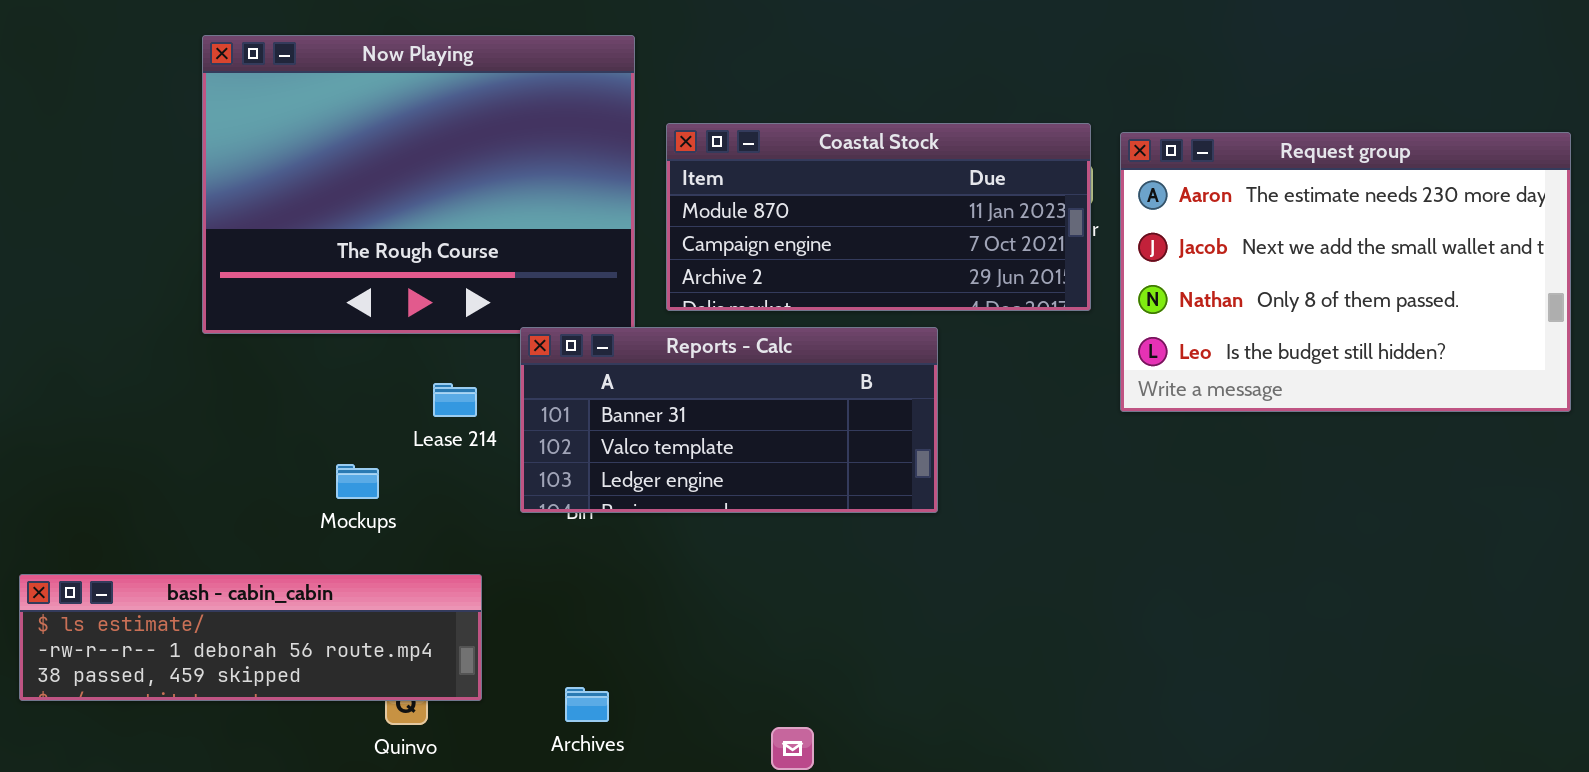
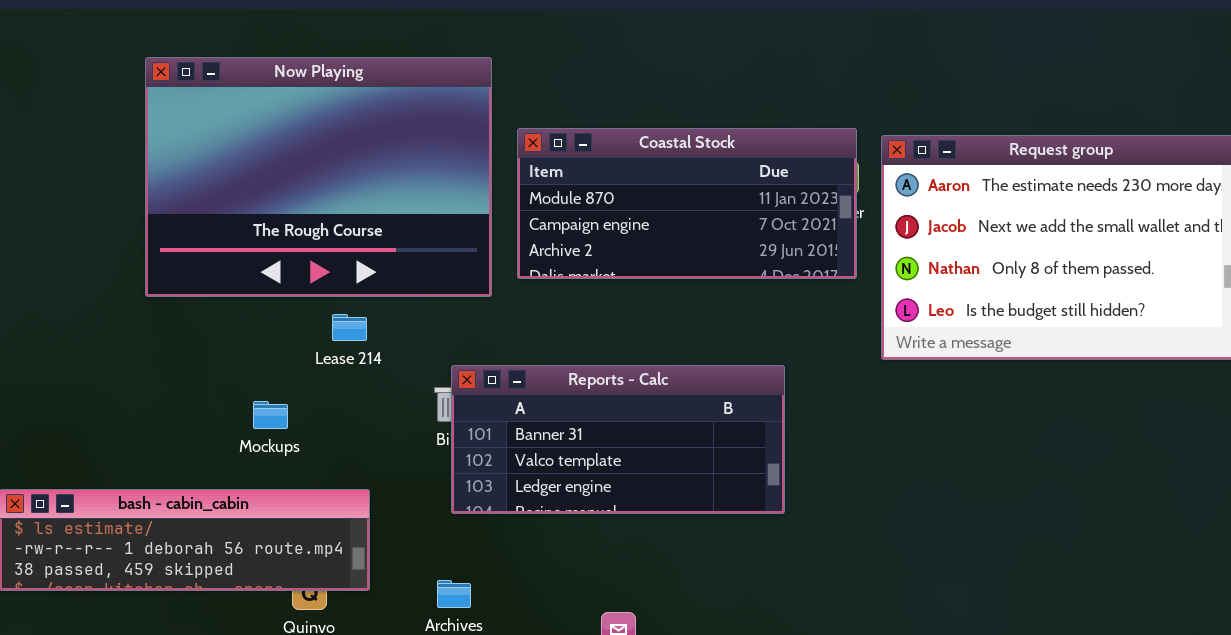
Reports - Calc: [520,327,938,513] -> [451,365,785,514], moved
Lease 214: [433,383,477,417] -> [332,314,367,341], moved

